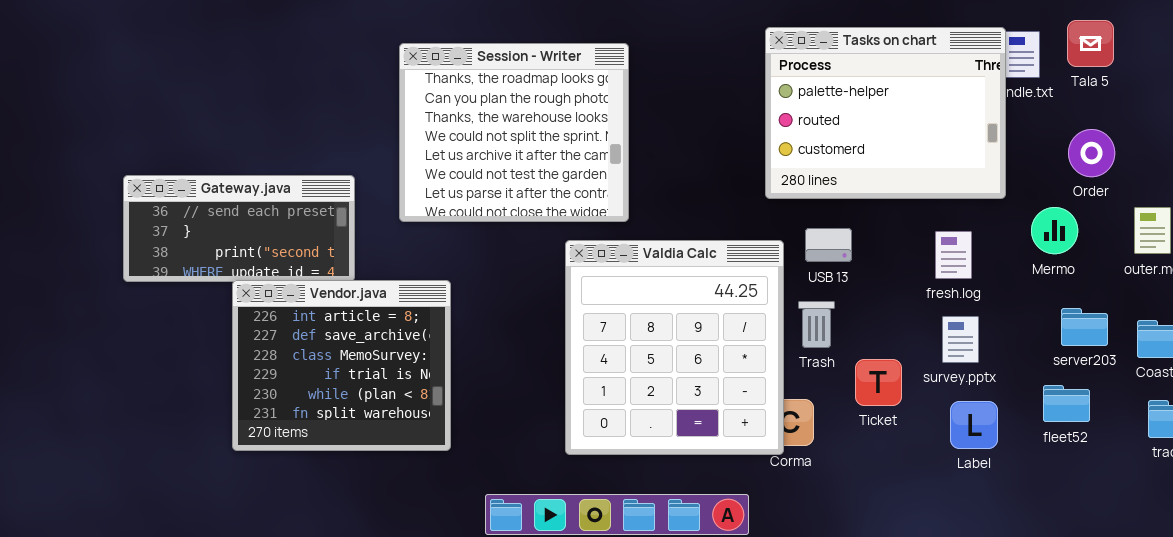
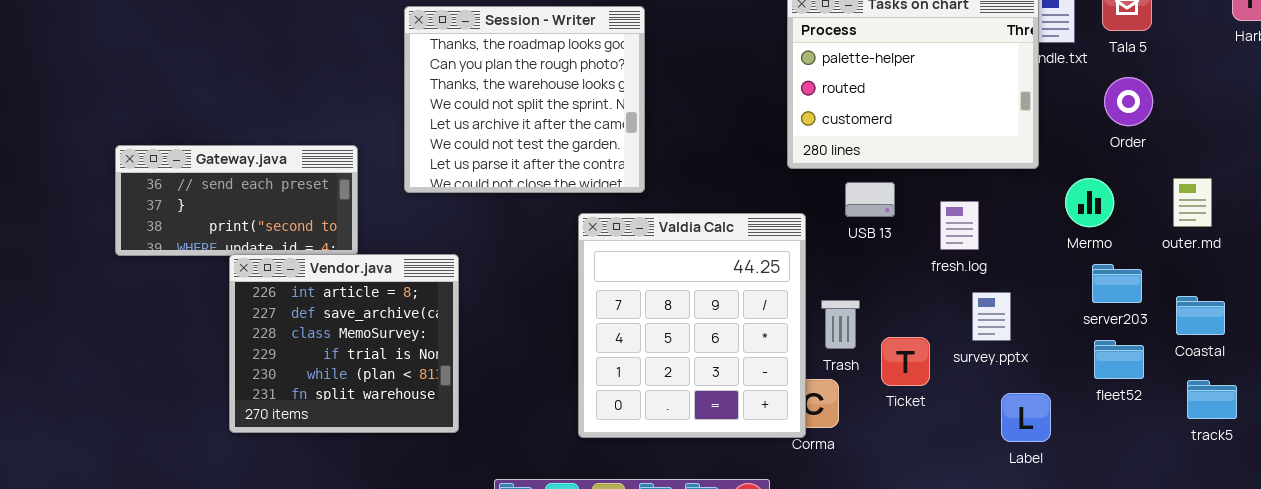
Order: [1068,129,1115,177] -> [1104,77,1153,126], moved
USB 13: [805,228,852,262] -> [845,182,895,217], moved
fresh.log: [935,231,972,279] -> [940,201,979,250], moved
Trash: [798,301,835,348] -> [821,300,860,349], moved
server203: [1061,308,1108,346] -> [1092,264,1142,303], moved
fleet52: [1043,385,1090,422] -> [1094,340,1144,379], moved
Label: [950,401,998,449] -> [1001,393,1051,442], moved

